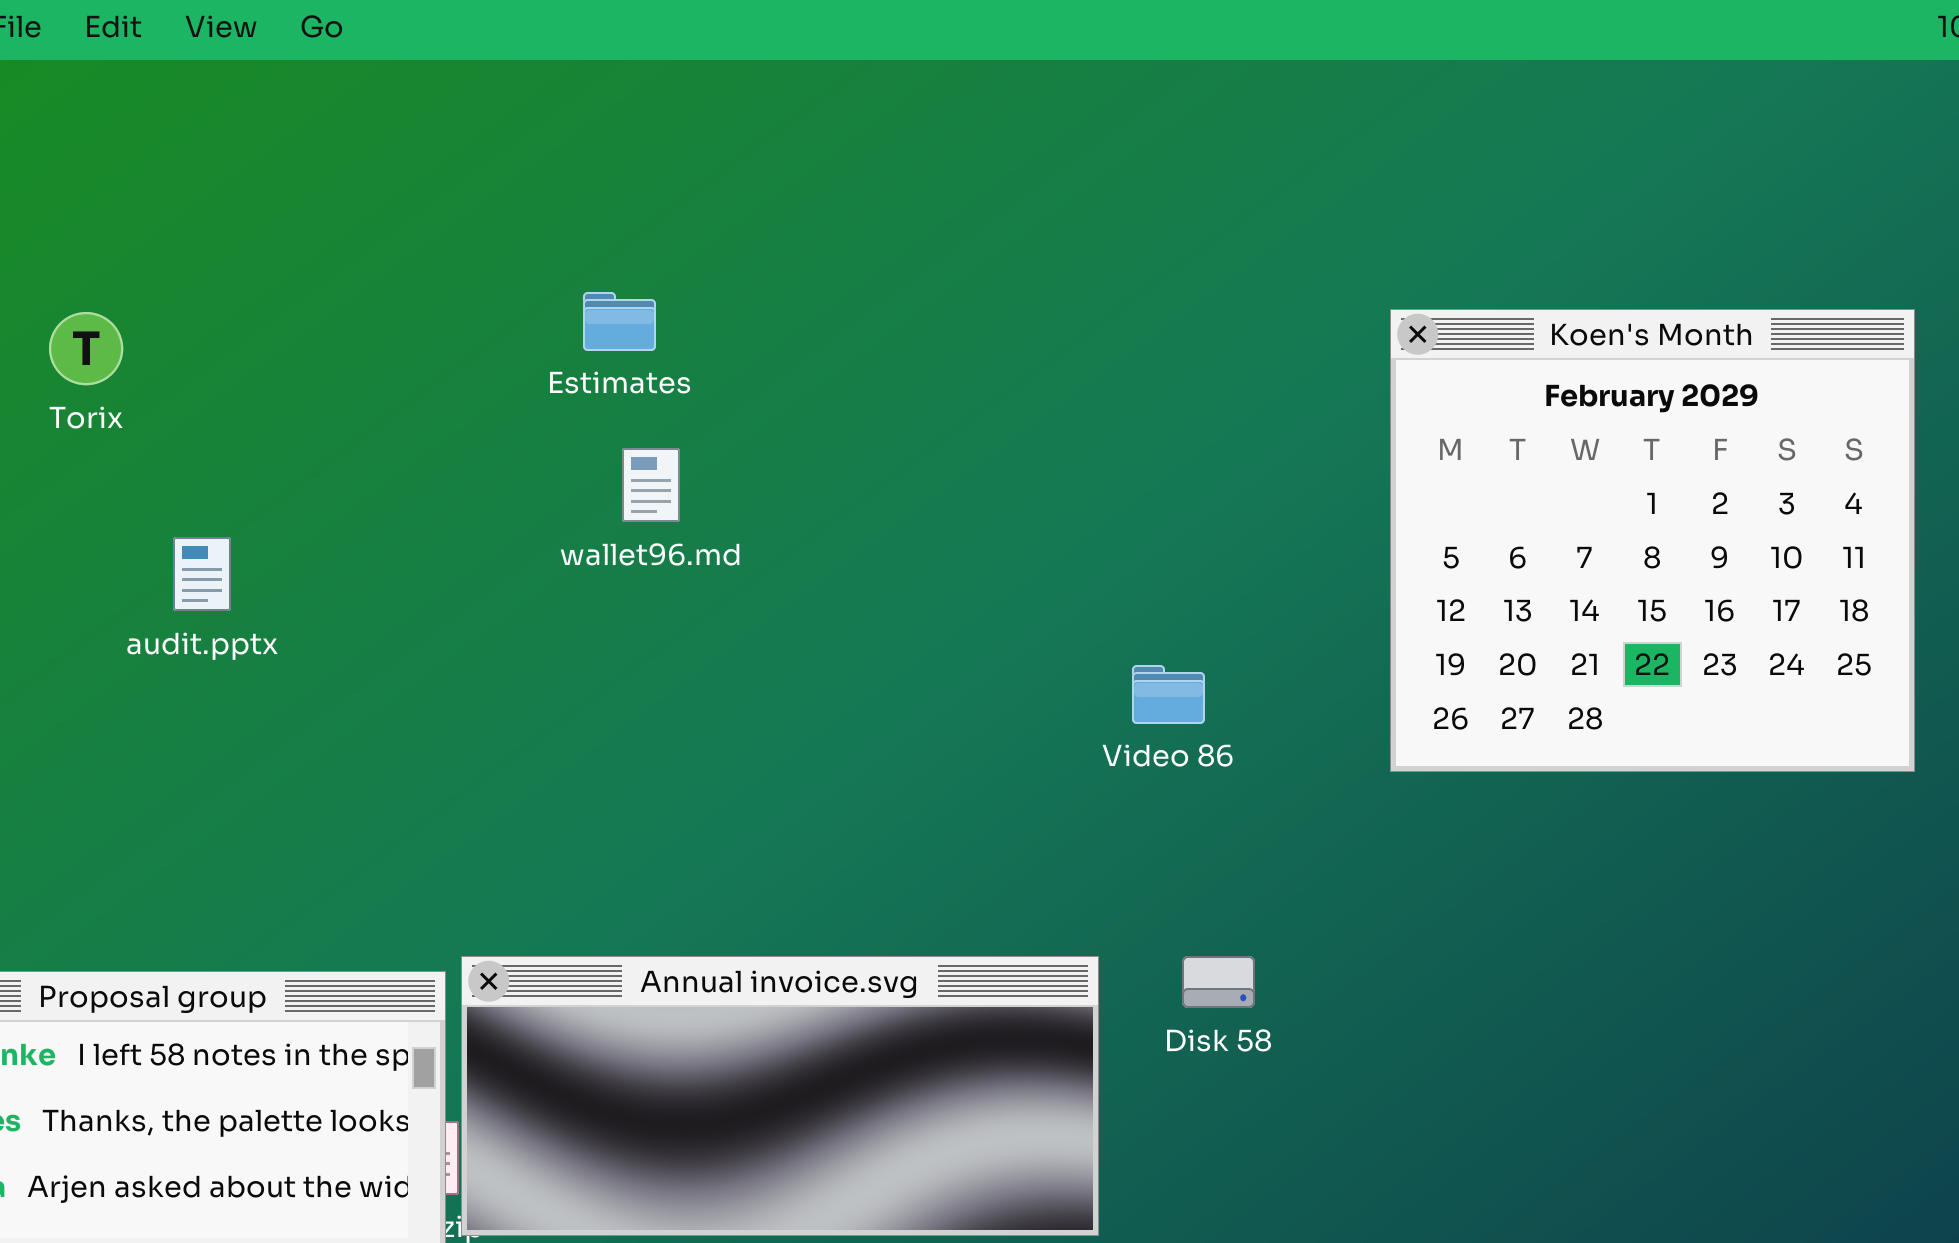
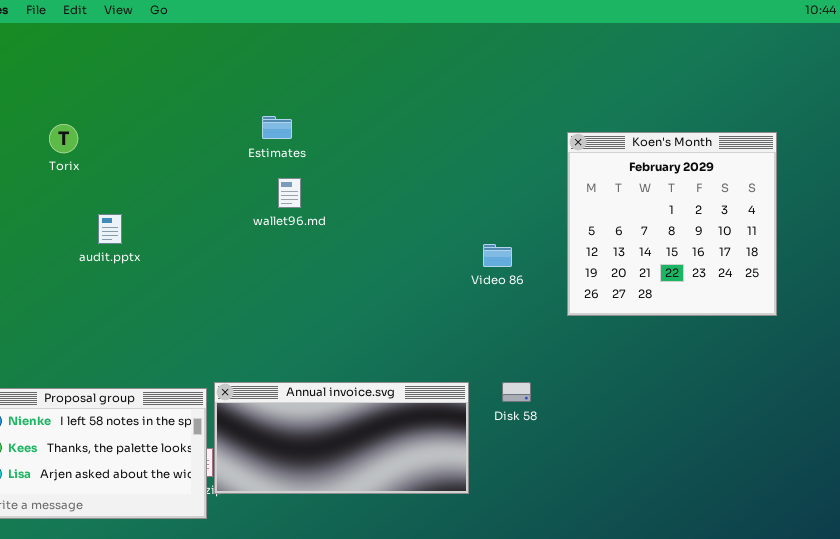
Koen's Month: [1390,309,1915,772] -> [567,132,777,316], moved
Video 86: [1132,665,1205,724] -> [483,244,512,267], moved

